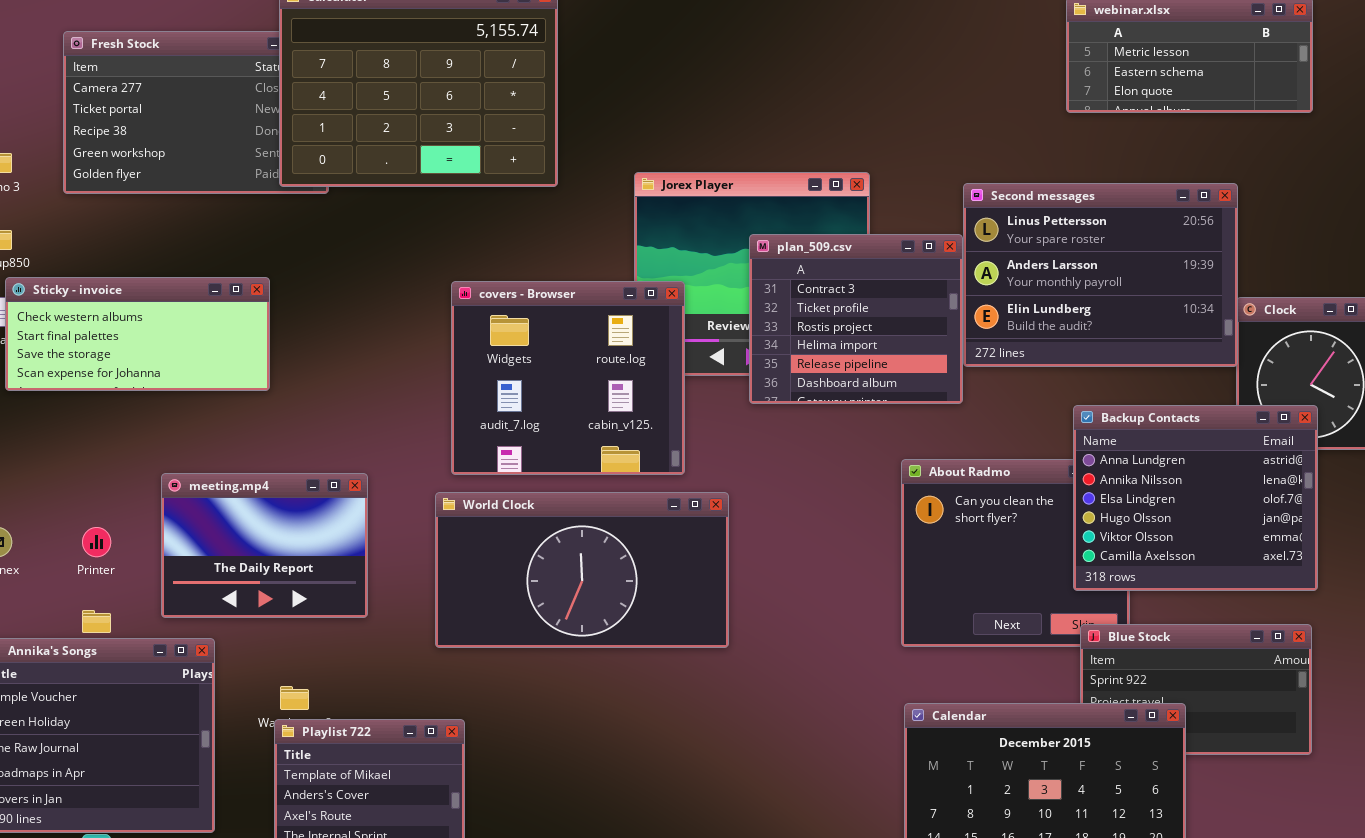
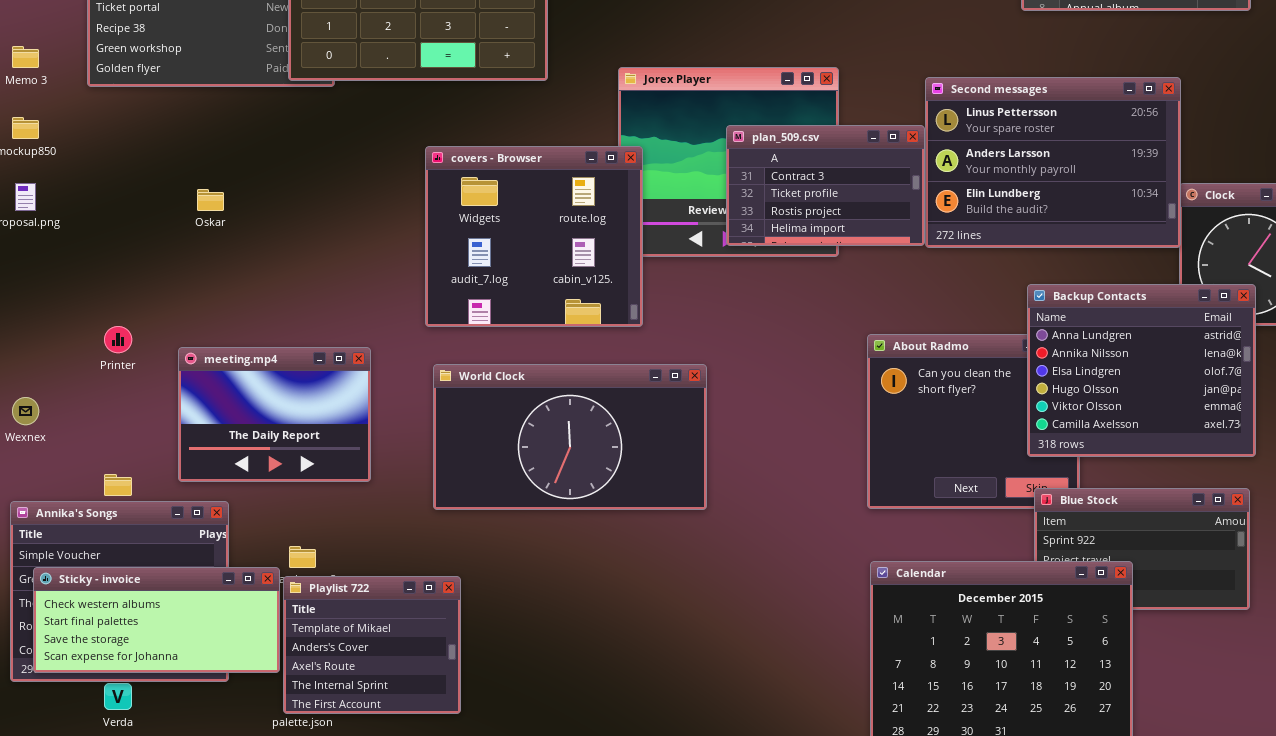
plan_509.csv: [749,234,963,404] -> [726,125,925,246], resized
Sticky - invoice: [5,277,270,391] -> [33,567,280,673], moved
covers - Browser: [451,281,685,475] -> [425,146,643,327], moved
Printer: [82,527,111,557] -> [104,326,132,353], moved

